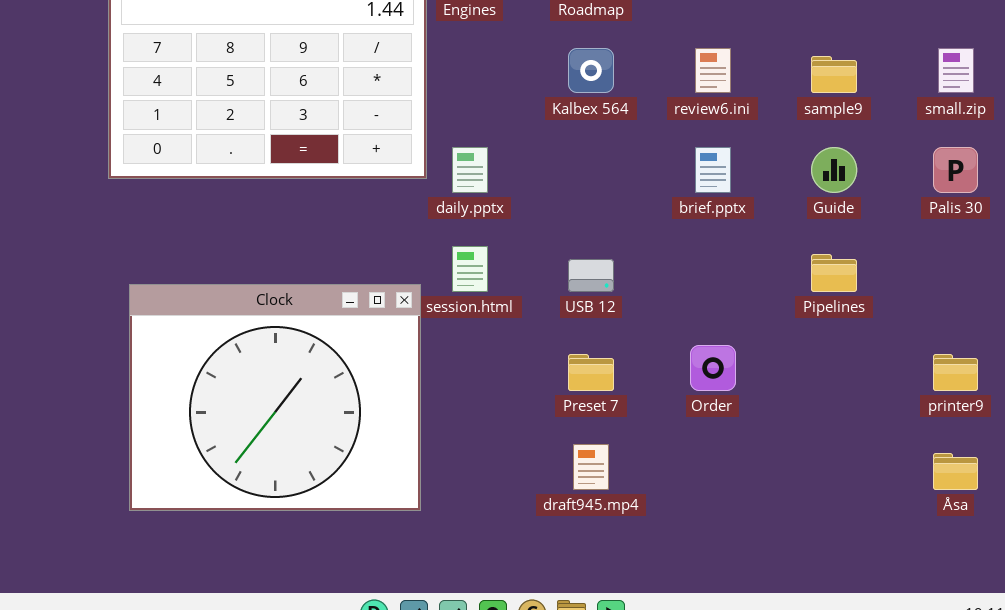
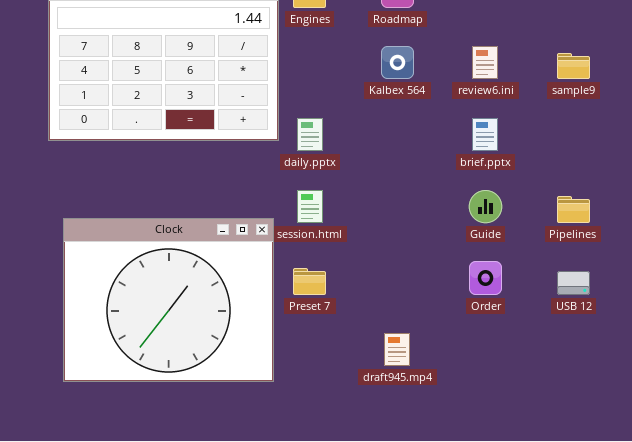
Guide: [811,147,857,193] -> [469,190,502,223], moved
USB 12: [568,259,614,292] -> [557,271,590,295], moved
Preset 7: [568,354,614,391] -> [293,268,326,295], moved

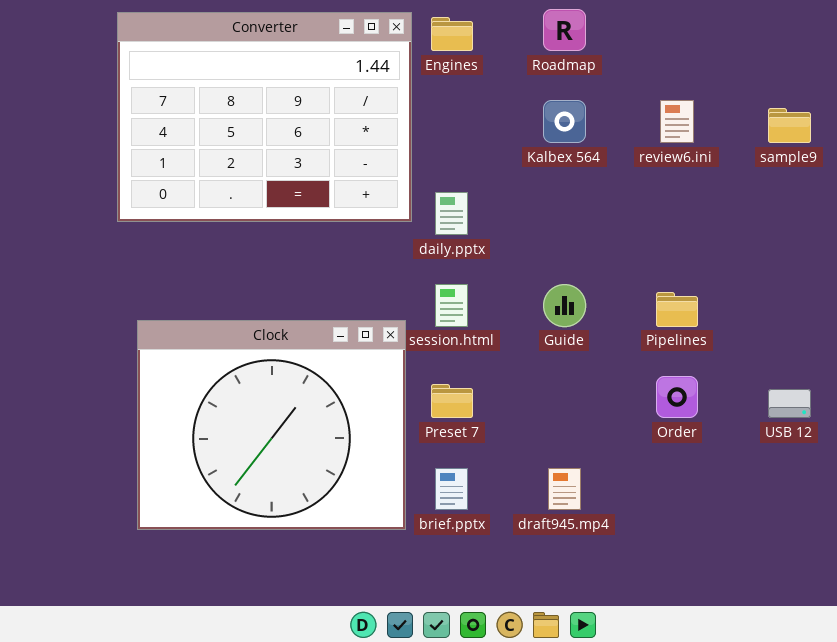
brief.pptx: [472,118,498,151] -> [435,468,468,510], moved
Guide: [469,190,502,223] -> [543,284,586,327], moved
Pipelines: [557,196,590,223] -> [656,292,698,327], moved

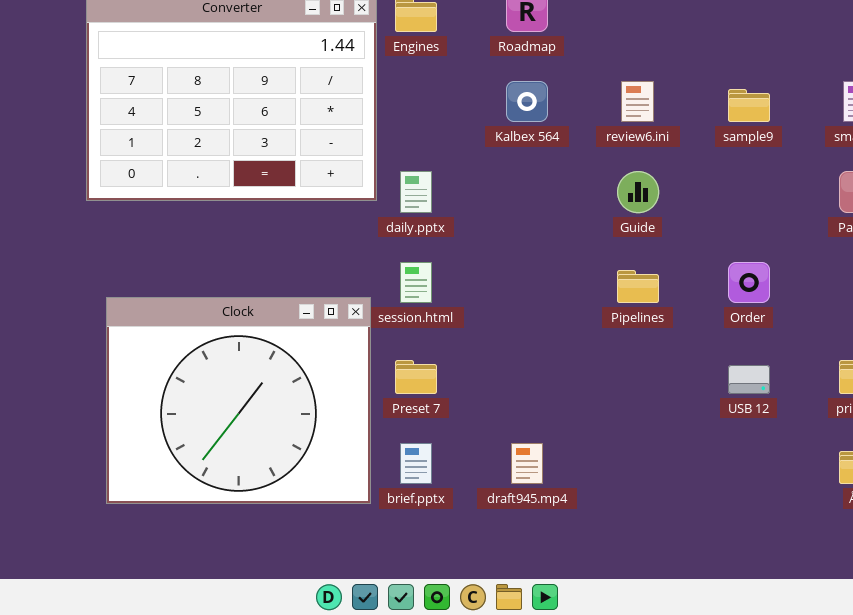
Guide: [543,284,586,327] -> [617,171,659,213], moved
Order: [656,376,698,418] -> [728,262,770,303], moved

